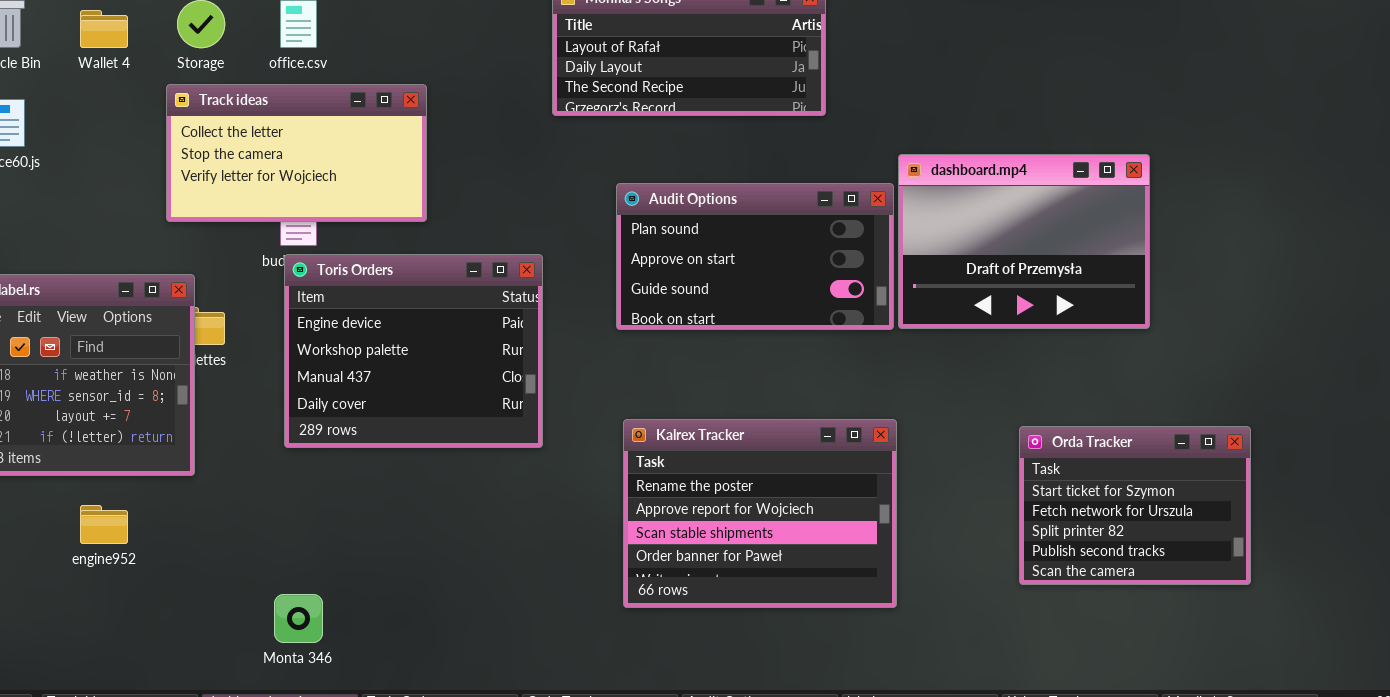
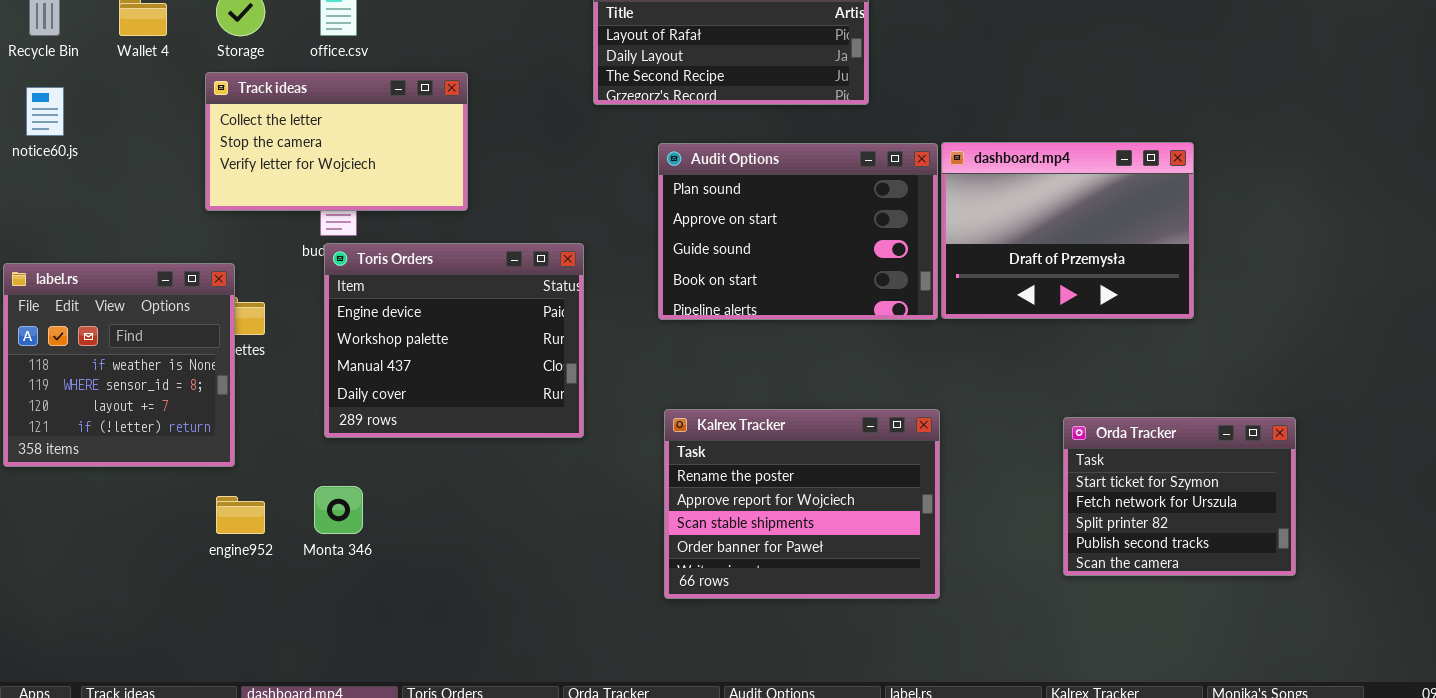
Audit Options: [616,183,894,330] -> [658,143,938,320], resized
engine952: [80,505,128,544] -> [216,496,265,534], moved
Monta 346: [274,594,323,643] -> [314,486,363,534], moved

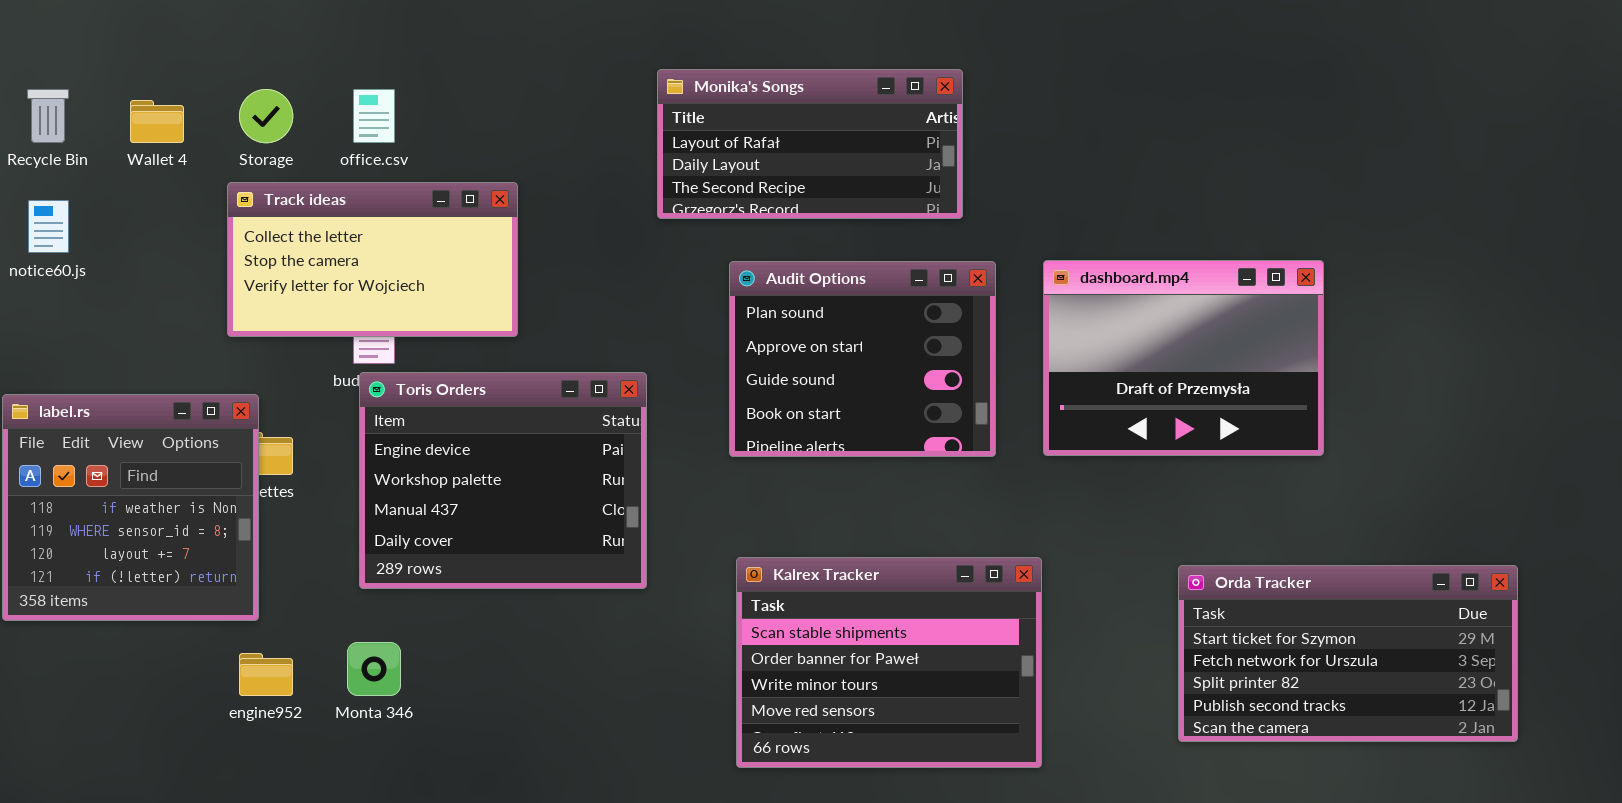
Audit Options: [658,143,938,320] -> [729,261,996,457], resized
Kalrex Tracker: [664,409,940,599] -> [736,557,1042,768], scrolled down 2 rows
Orda Tracker: [1063,417,1296,576] -> [1178,565,1518,742], resized

